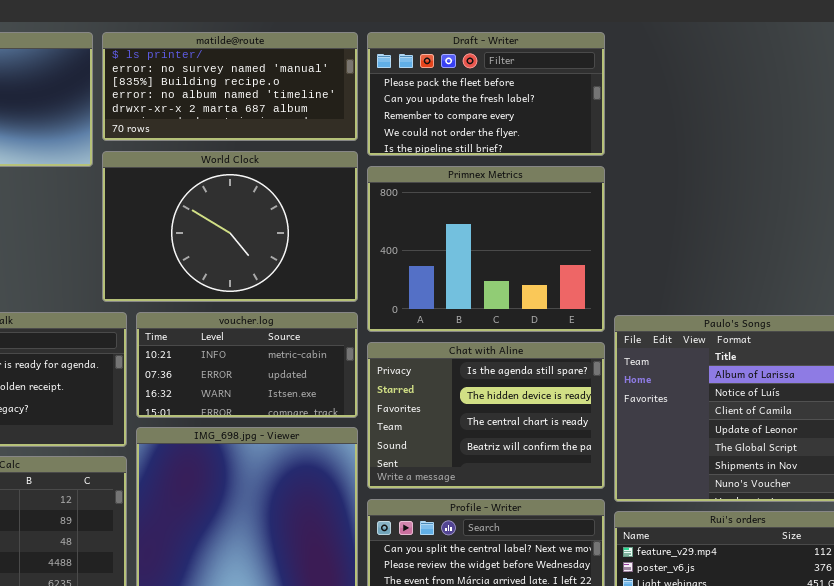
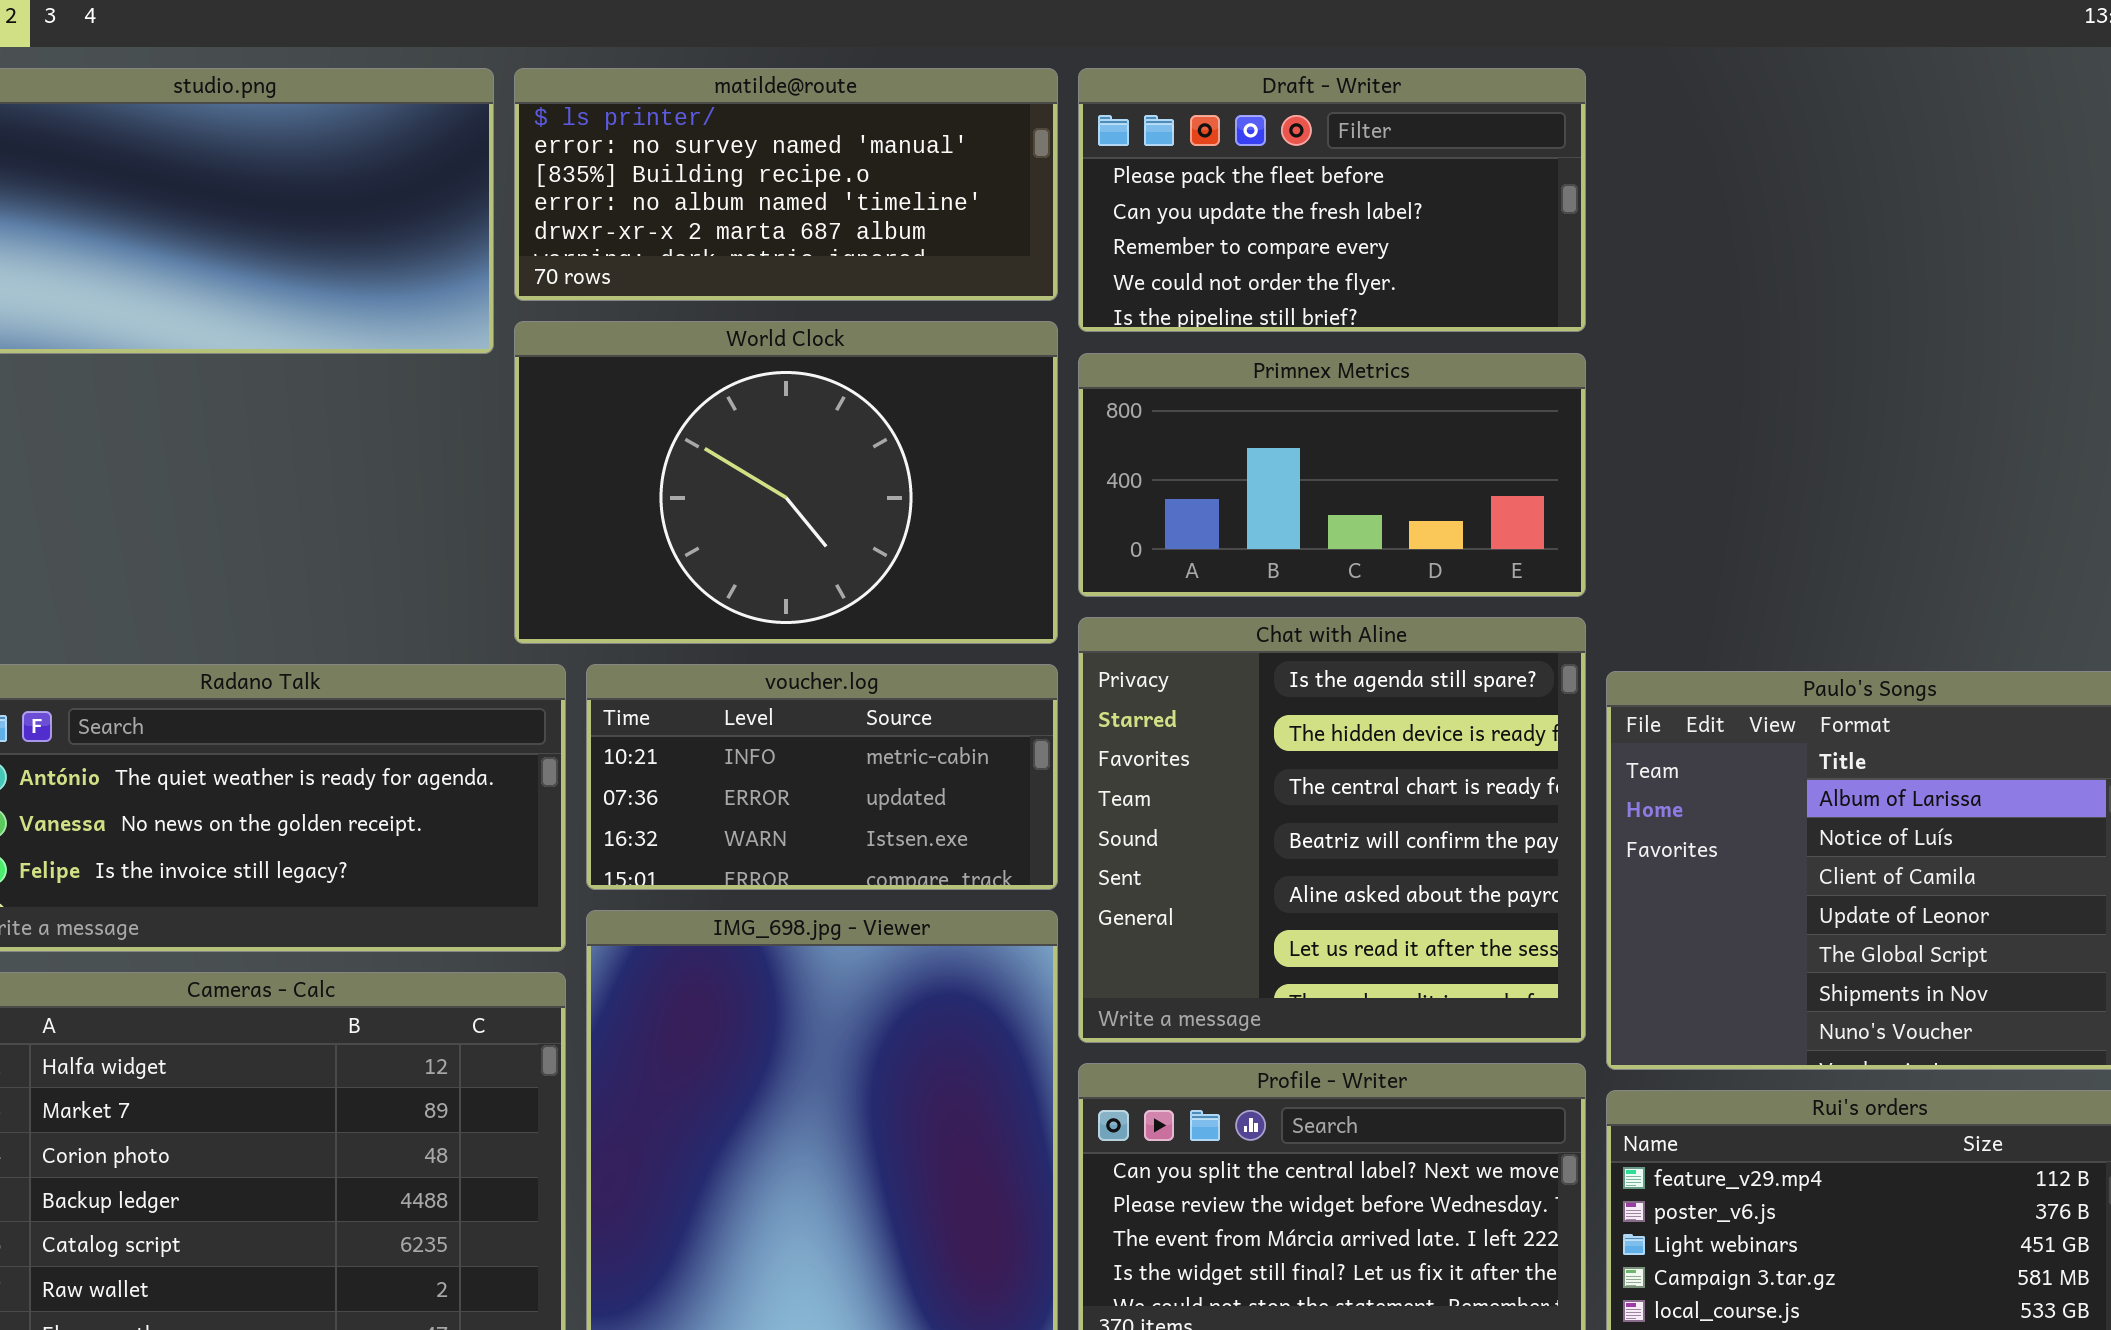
Primnex Metrics: [367,166,605,332] -> [1078,353,1586,597], resized
Chat with Aline: [367,342,605,489] -> [1078,617,1586,1043], resized

